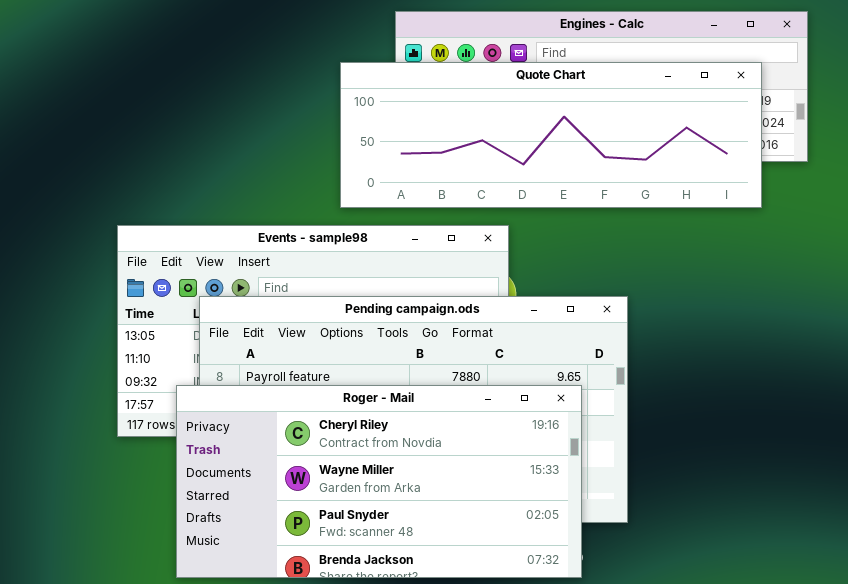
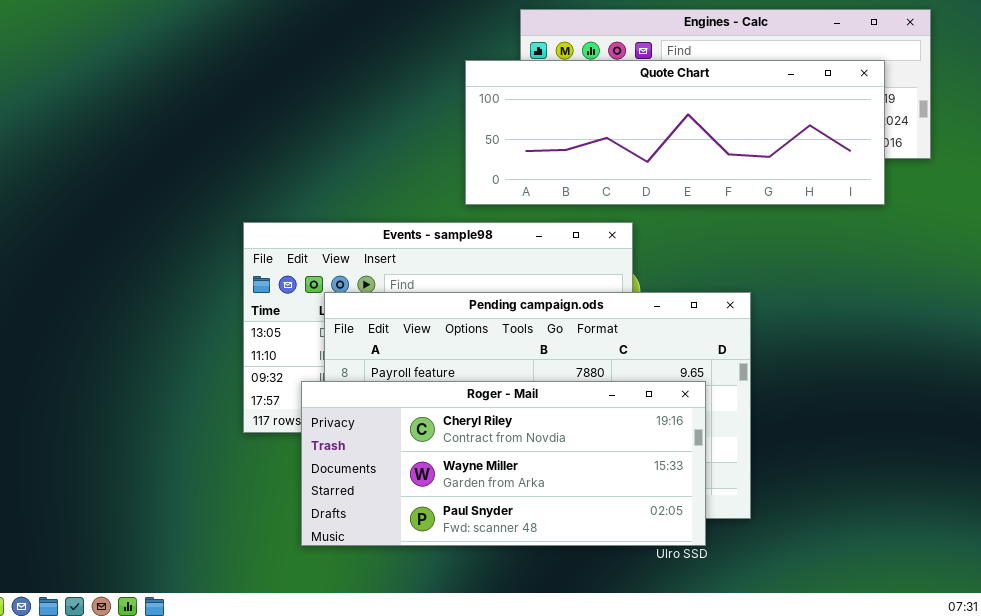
Roger - Mail: [176,385,582,578] -> [301,381,706,546], resized

